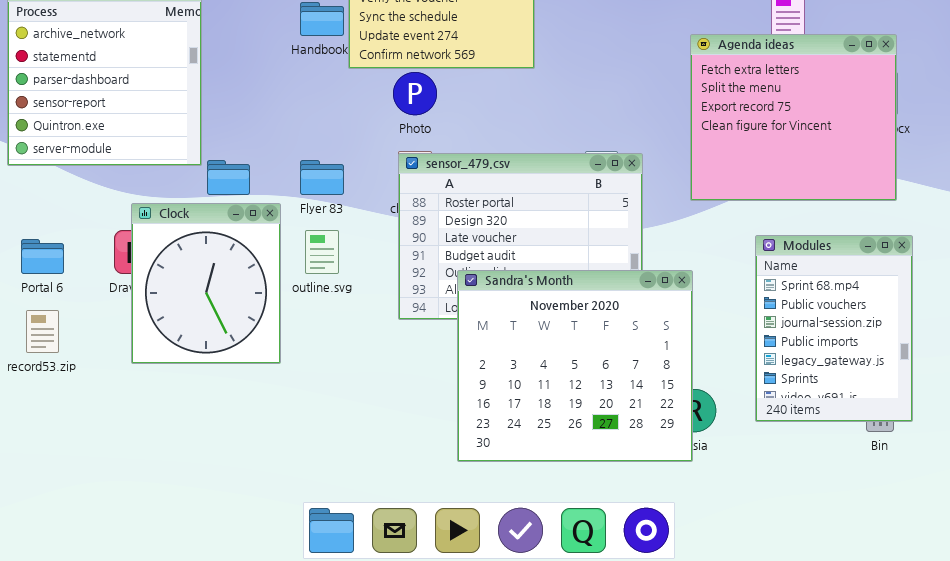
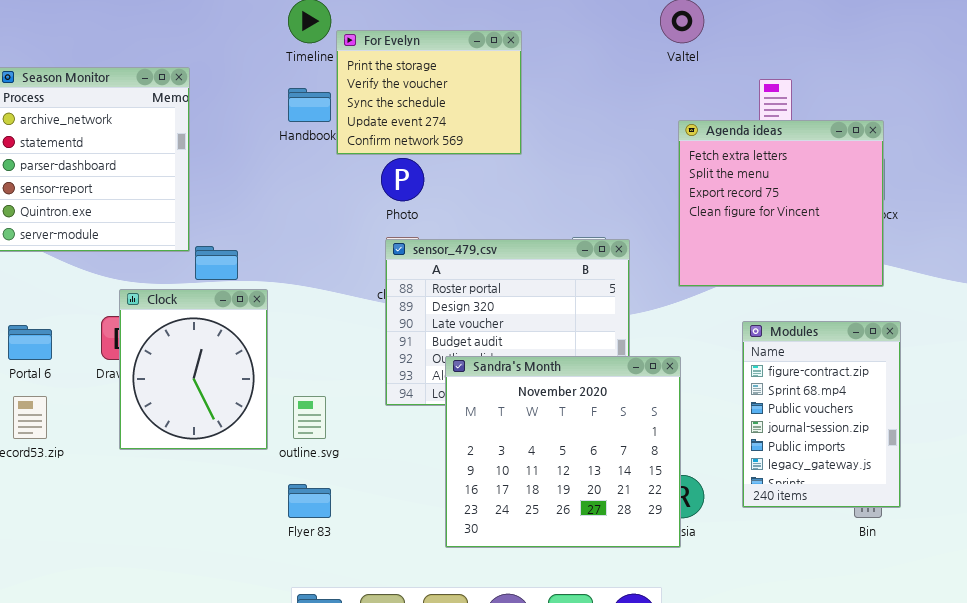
Flyer 83: [300,160,344,195] -> [288,484,331,518], moved
outline.svg: [305,230,339,274] -> [293,396,326,439], moved
Modules: [755,235,913,422] -> [742,321,901,508], scrolled up 1 row

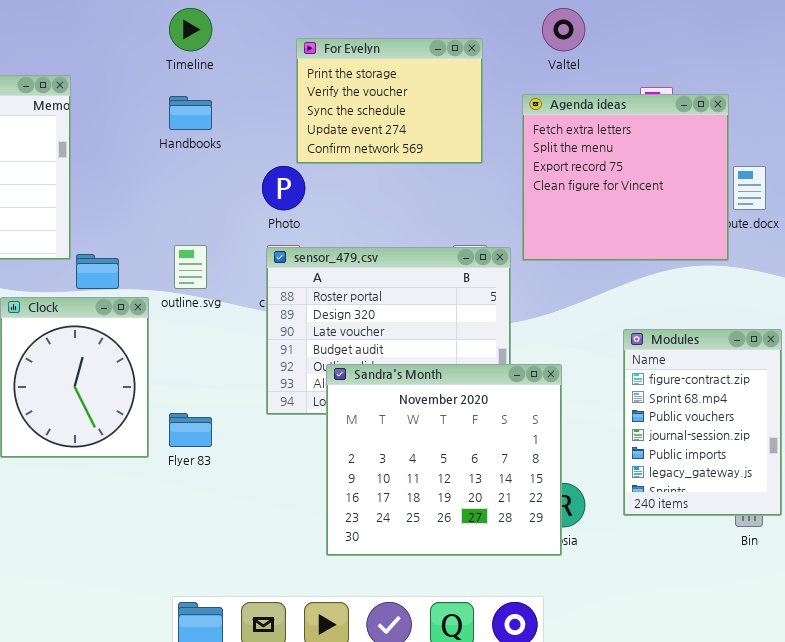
For Evelyn: [336,30,522,155] -> [296,38,483,164], moved
Agenda ideas: [678,120,884,287] -> [522,94,729,261], moved
outline.svg: [293,396,326,439] -> [174,245,207,289], moved
Flyer 83: [288,484,331,518] -> [169,413,212,447], moved

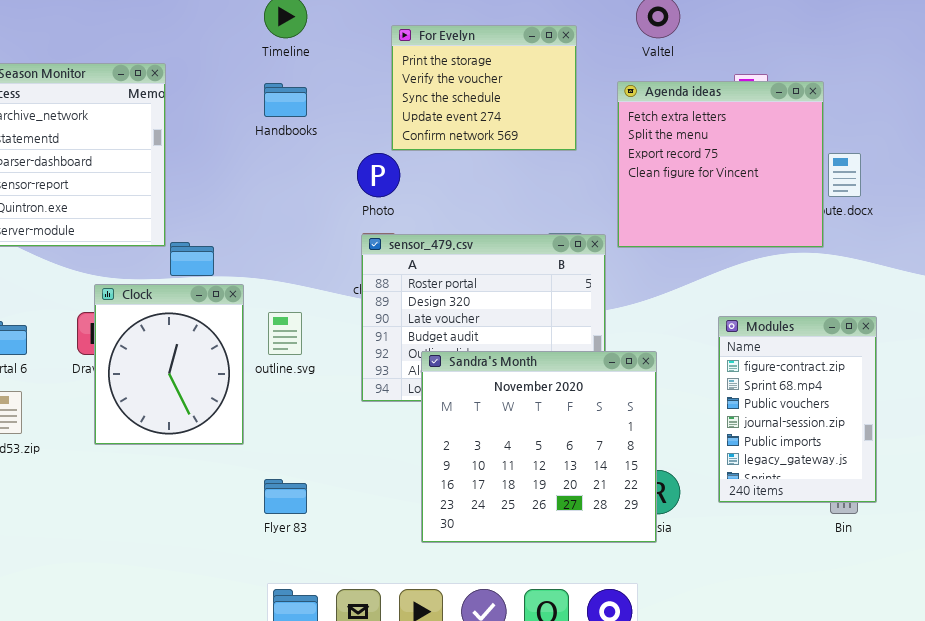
outline.svg: [174,245,207,289] -> [268,312,302,355], moved
Flyer 83: [169,413,212,447] -> [264,479,307,514], moved

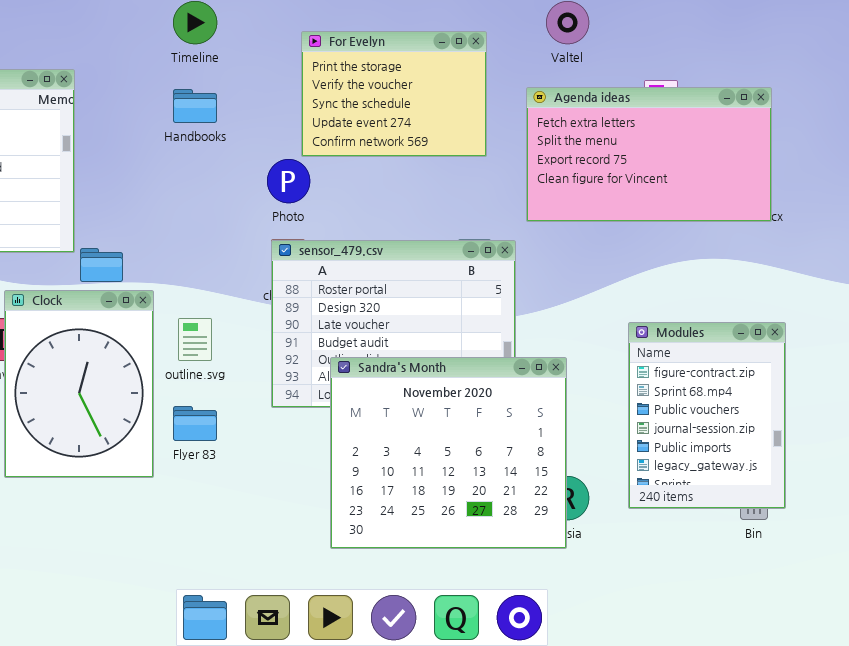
Agenda ideas: [617,81,824,248] -> [526,87,772,222], resized
Clock: [94,284,244,445] -> [4,290,154,478], resized
Flyer 83: [264,479,307,514] -> [173,406,217,441], moved

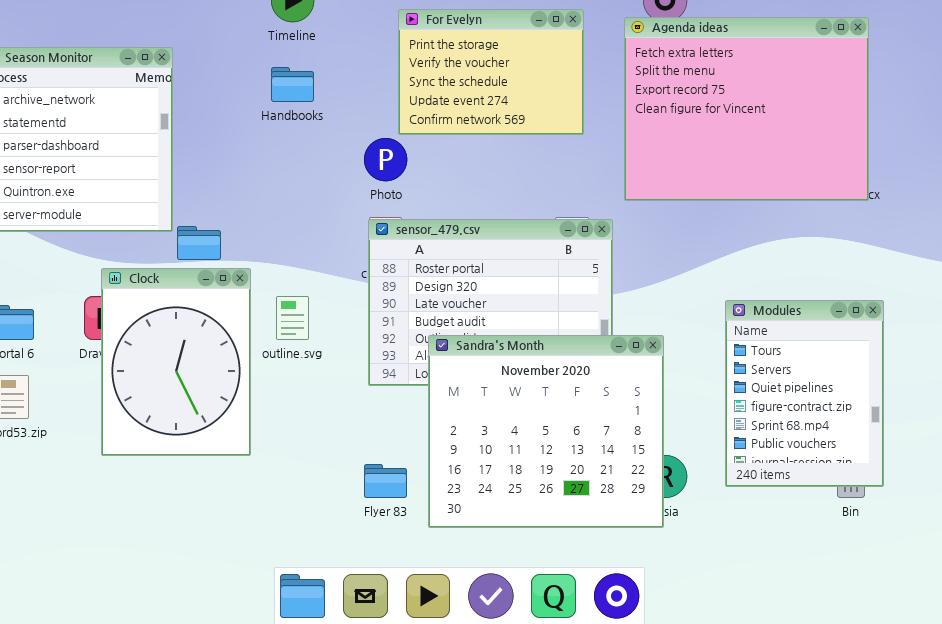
Agenda ideas: [526,87,772,222] -> [624,17,869,201], resized
Modules: [628,322,786,509] -> [725,300,884,487], scrolled up 3 rows
Flyer 83: [173,406,217,441] -> [364,464,407,498], moved

